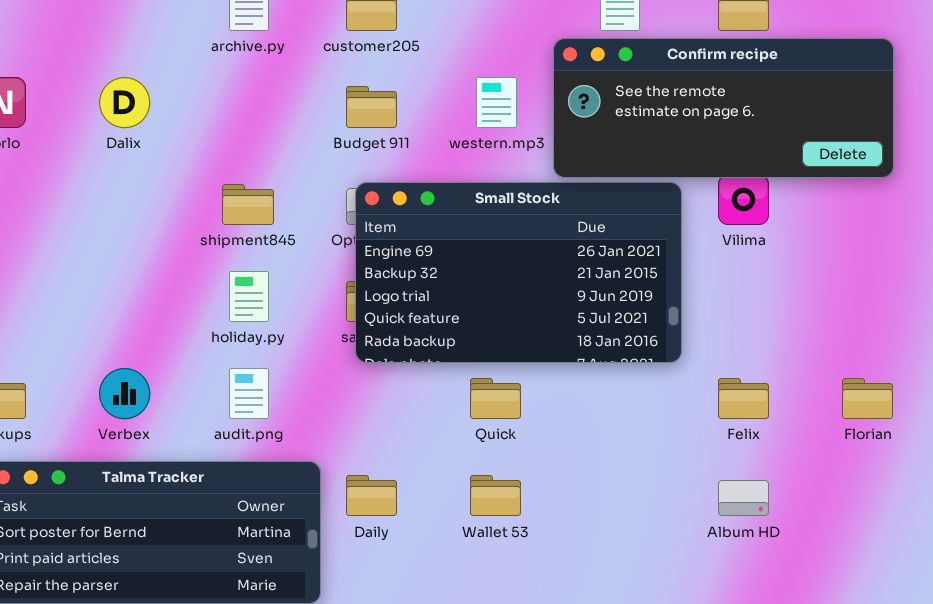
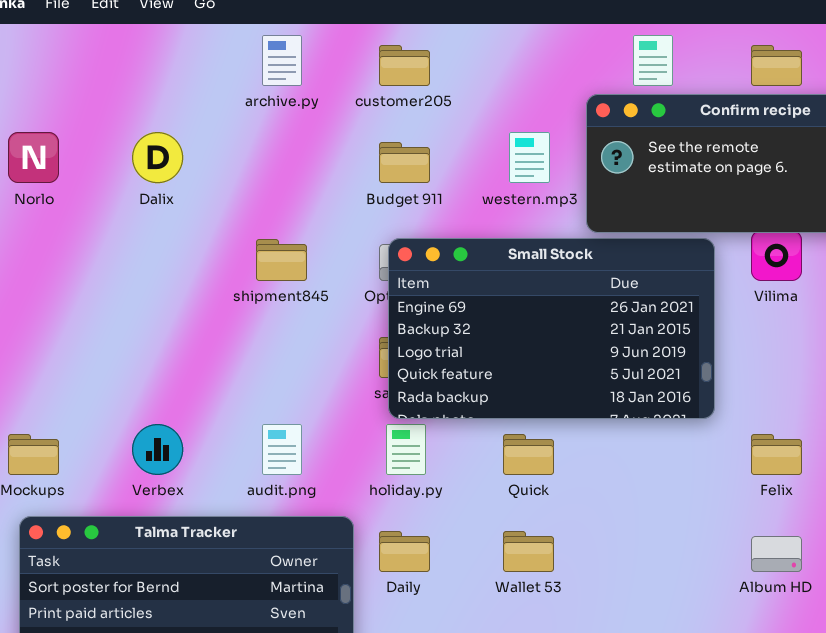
holiday.py: [229,271,269,322] -> [386,424,426,475], moved

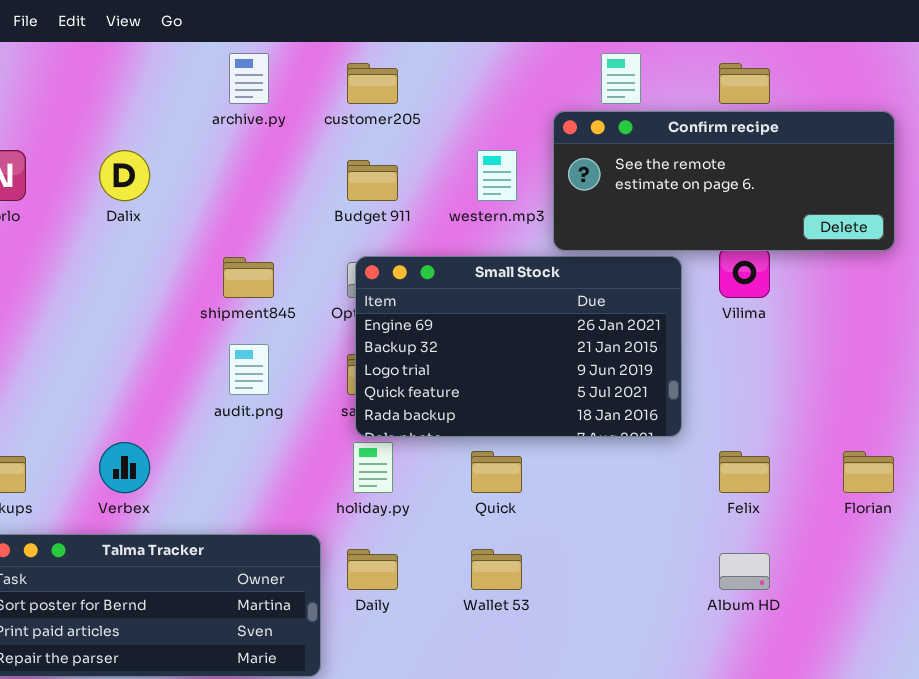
audit.png: [262,424,302,475] -> [229,344,269,395], moved

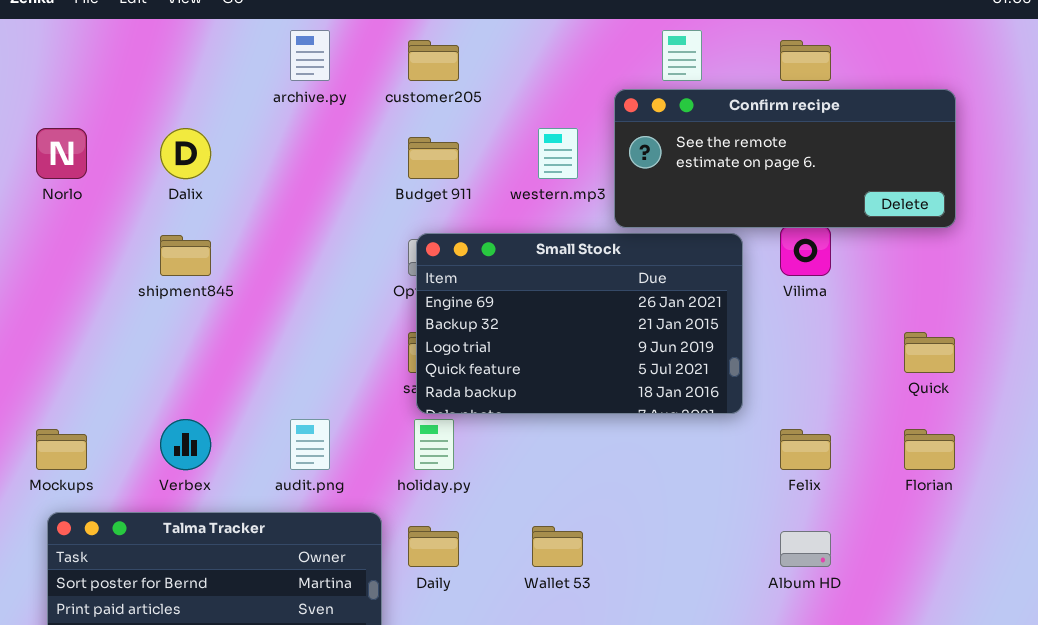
shipment845: [223,257,274,298] -> [160,235,211,276], moved
audit.png: [229,344,269,395] -> [290,419,330,470], moved
Quick: [471,451,522,493] -> [904,332,955,373], moved

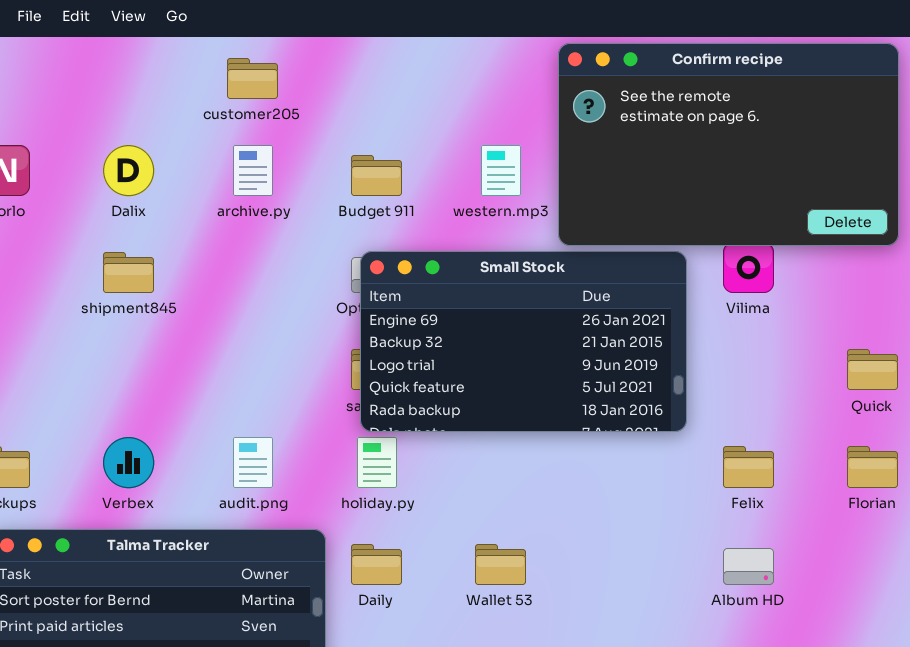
archive.py: [290,30,330,81] -> [233,145,273,196], moved
customer205: [408,40,459,81] -> [227,58,278,99], moved
Confirm recipe: [614,89,956,228] -> [558,43,899,246], resized

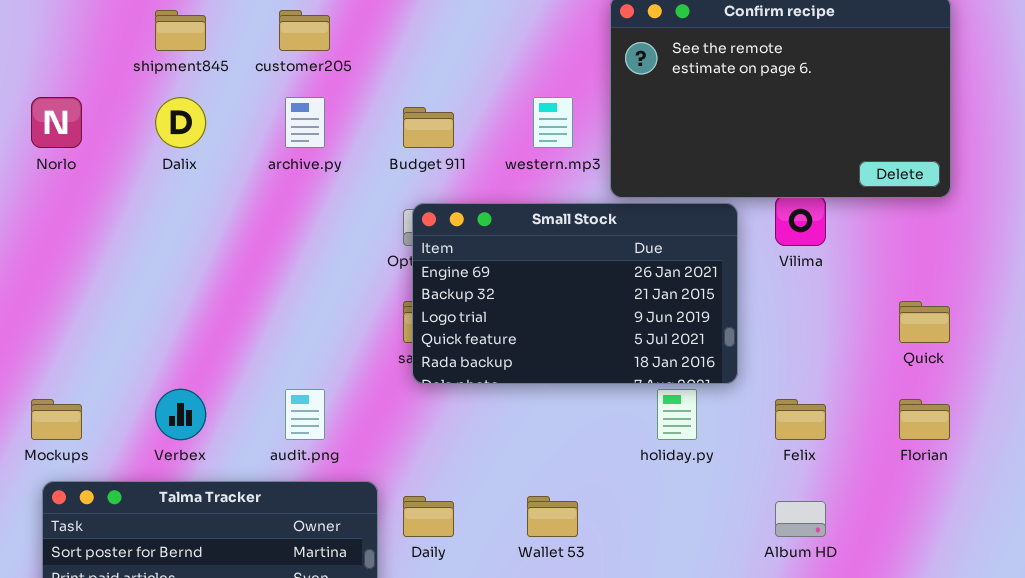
shipment845: [103,252,154,293] -> [155,10,206,51], moved
holiday.py: [357,437,397,488] -> [657,389,697,440], moved

